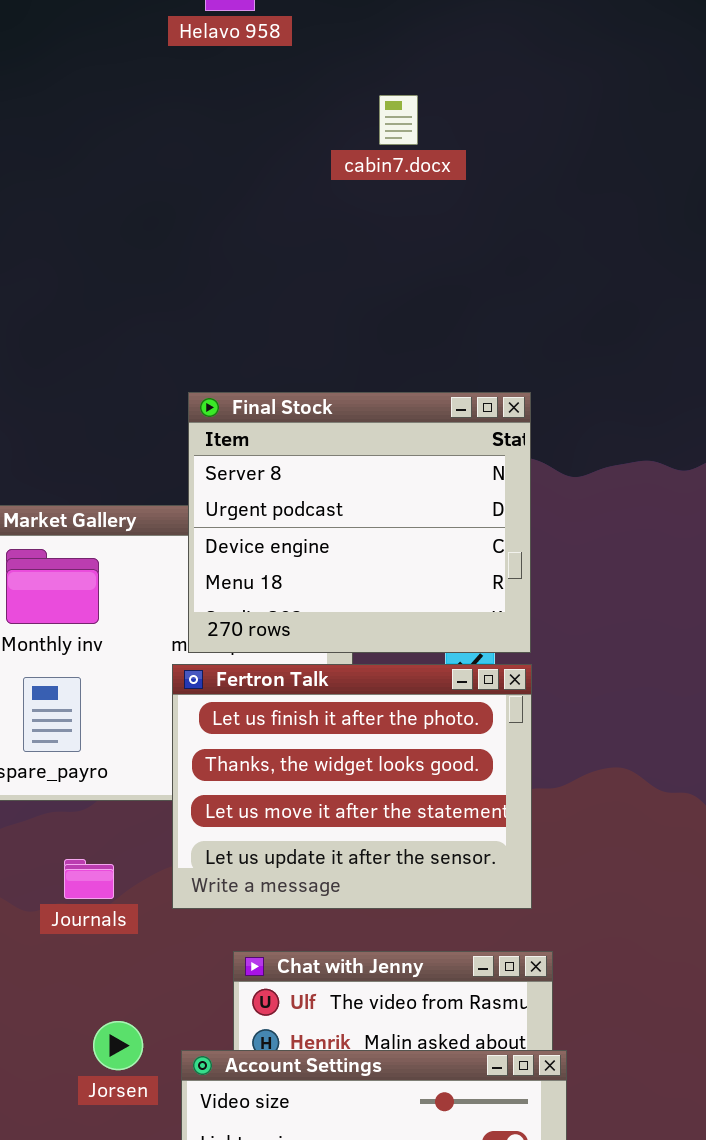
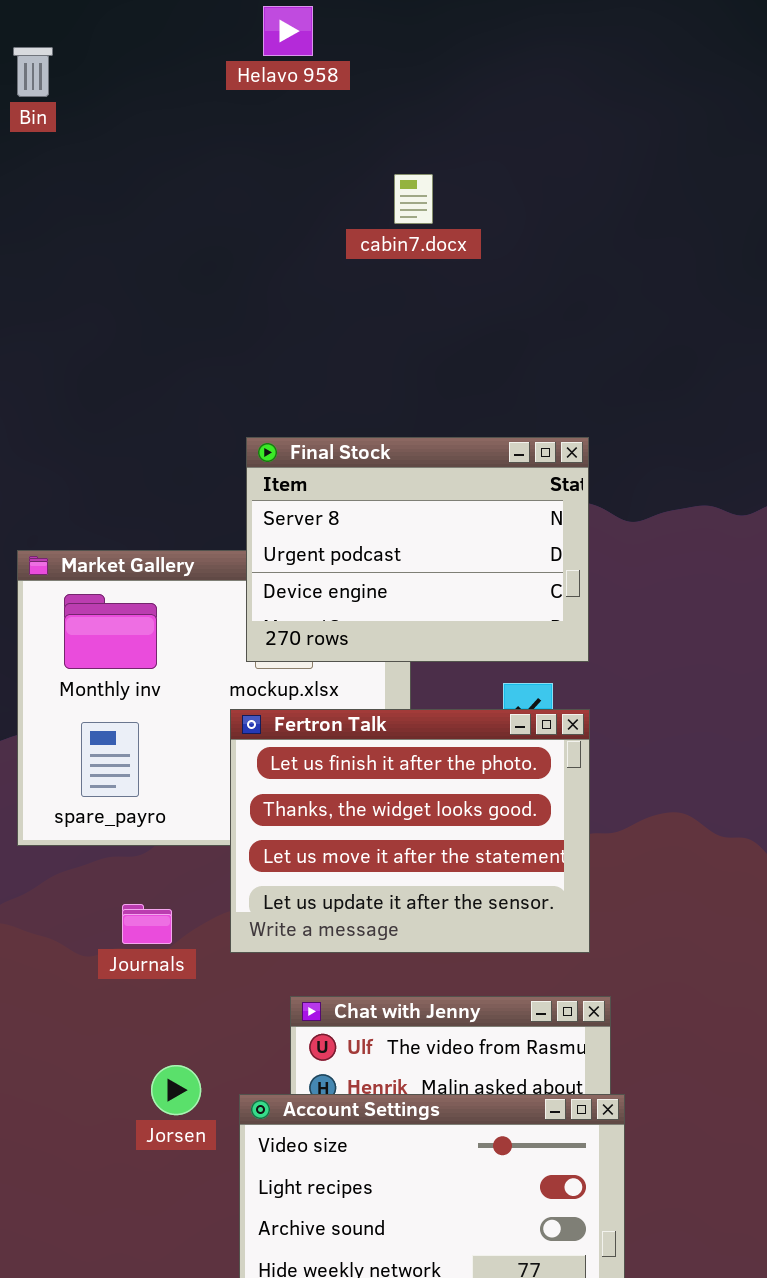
cabin7.docx: [379,95,418,145] -> [394,174,433,224], moved
Final Stock: [188,392,531,653] -> [246,437,589,662], resized

